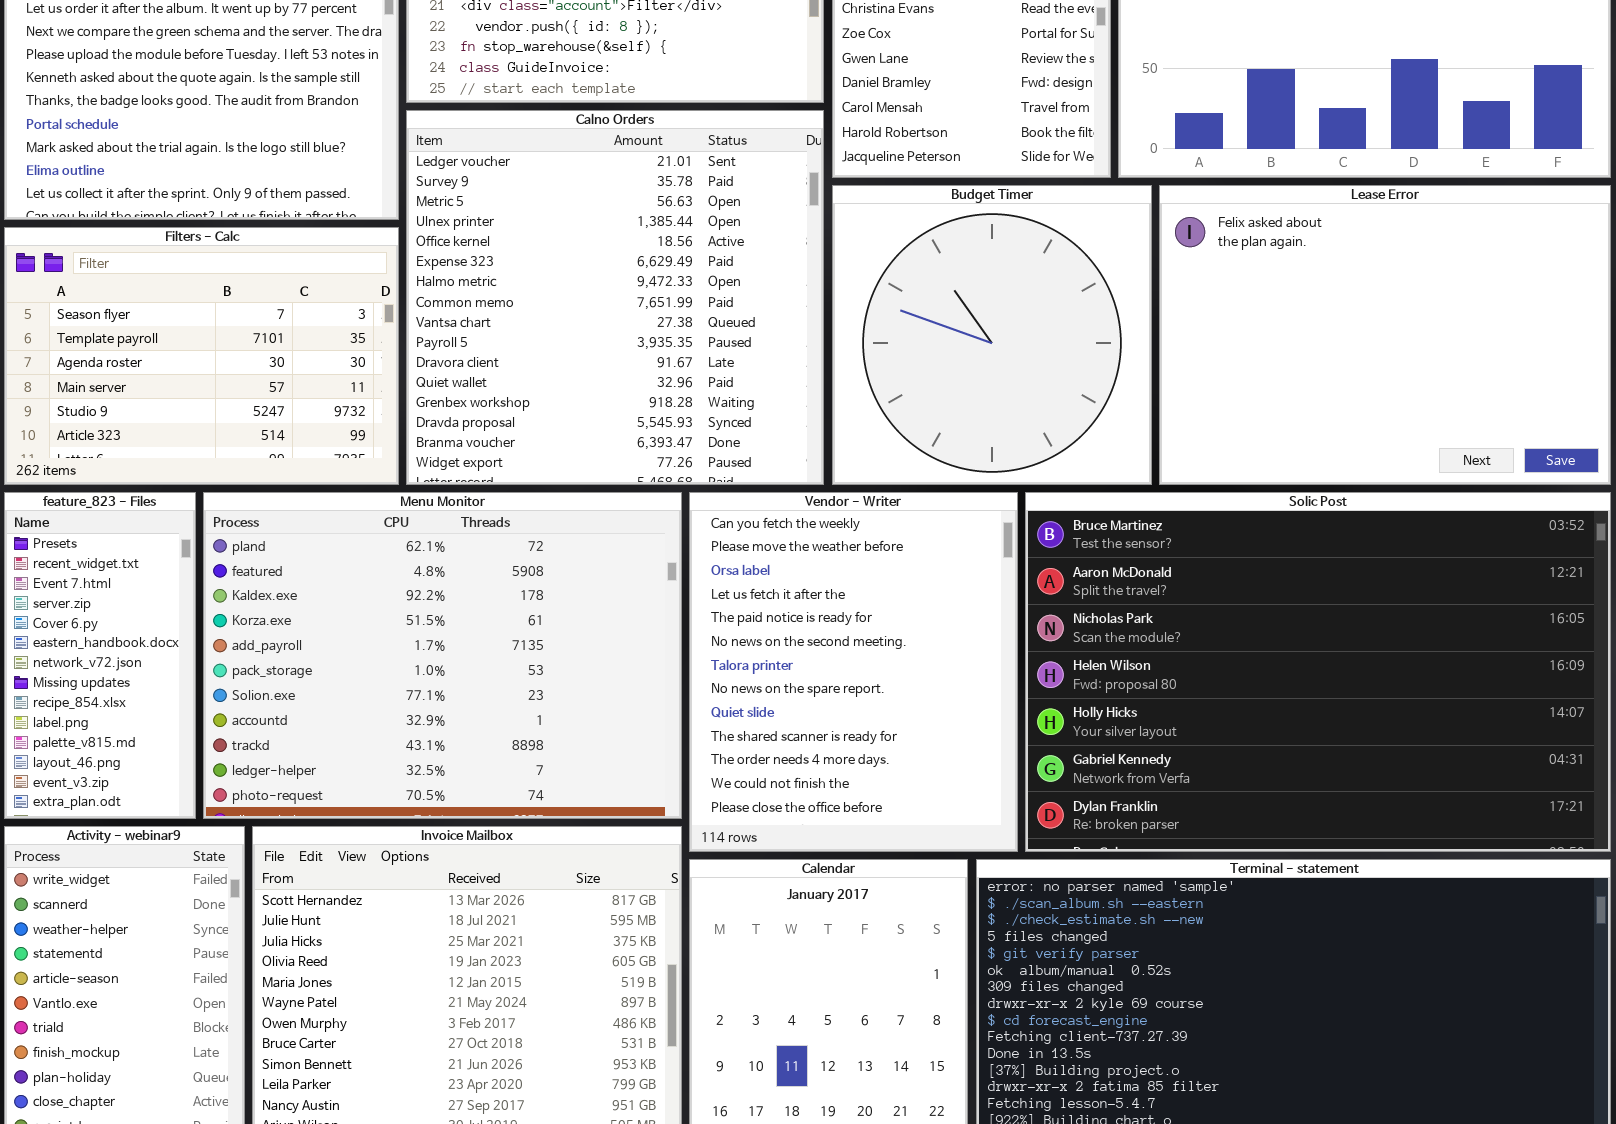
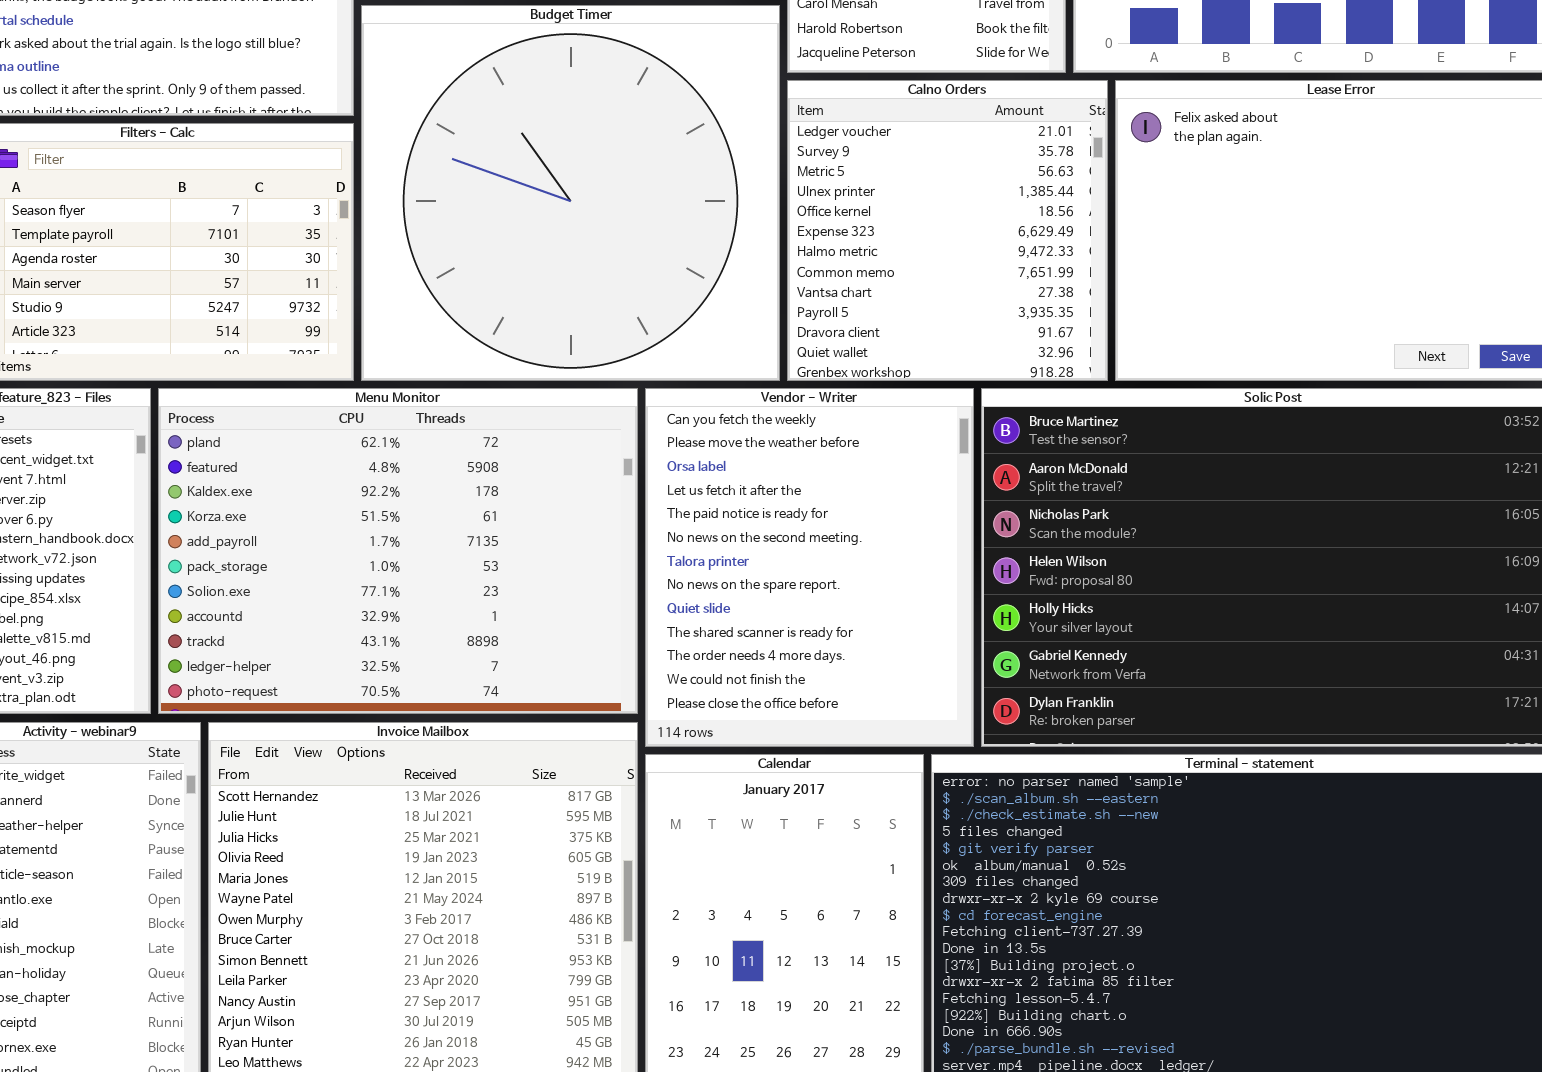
Calno Orders: [406,110,824,485] -> [787,80,1108,381], moved, resized
Budget Timer: [832,185,1152,485] -> [361,5,780,381], moved, resized

